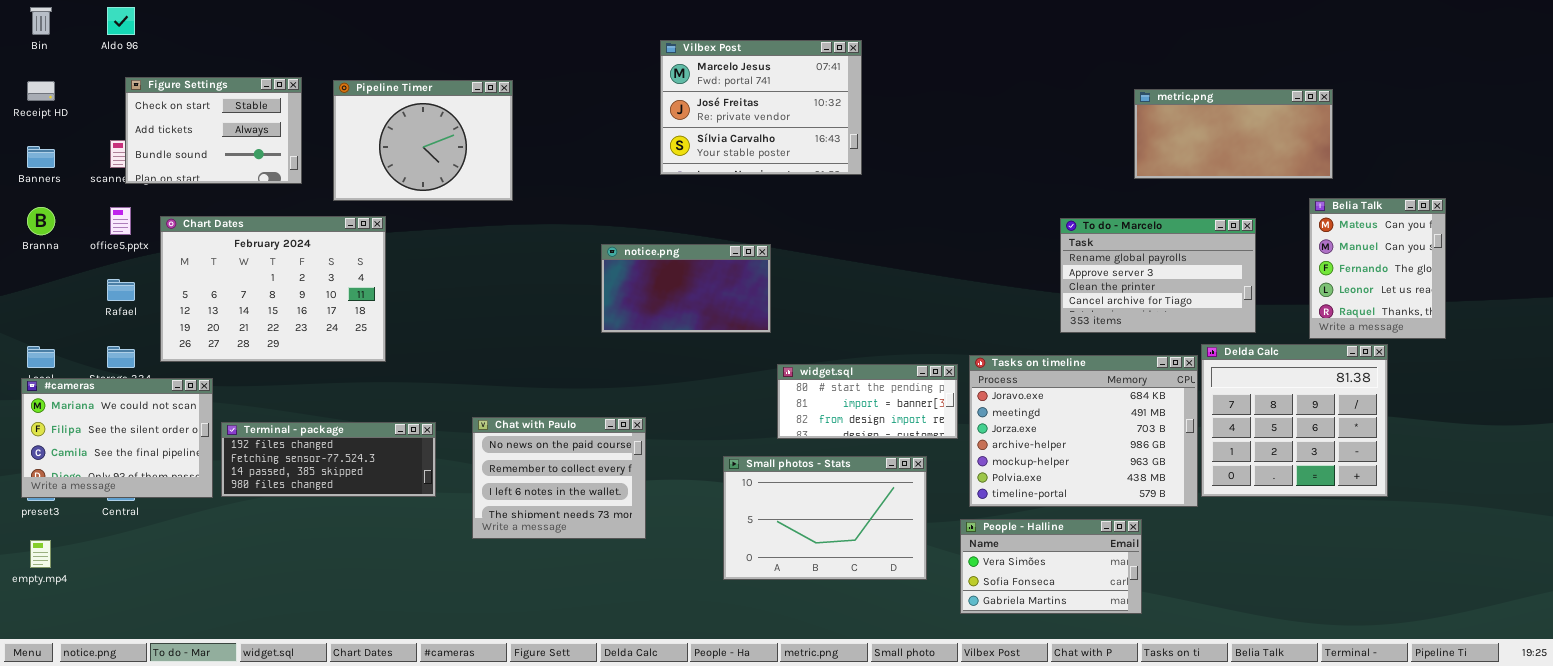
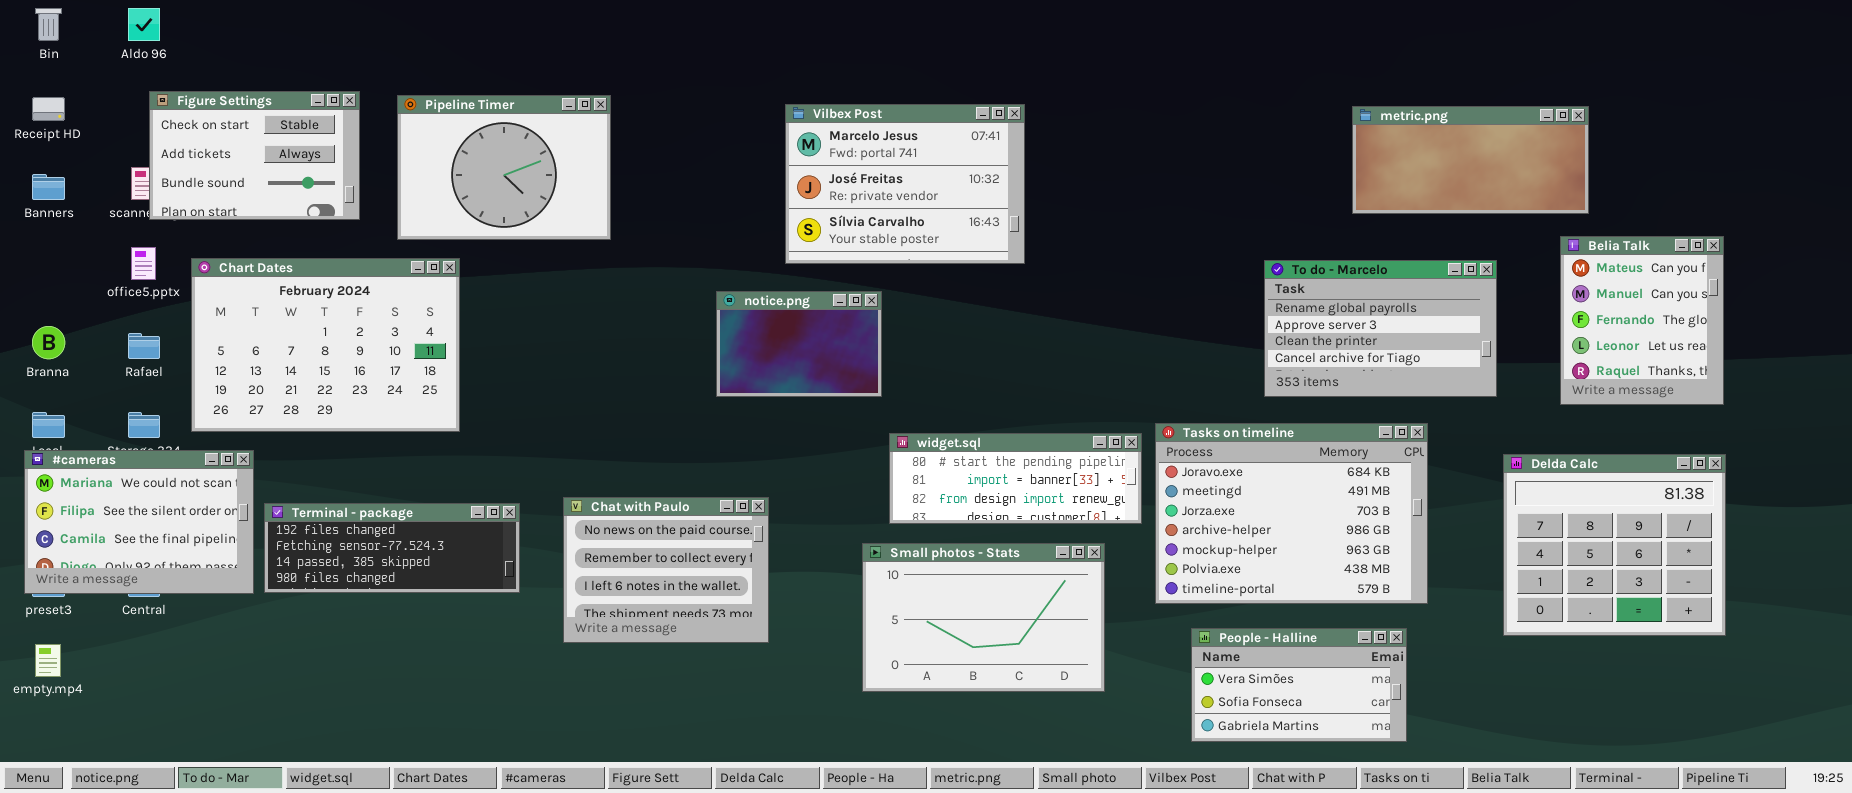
Vilbex Post: [660,40,862,175] -> [785,104,1025,264], moved
Branna: [27,207,55,235] -> [32,326,65,359], moved
notice.png: [601,244,771,333] -> [716,291,882,397], resized
Delda Calc: [1201,344,1388,497] -> [1503,454,1726,636], moved
widget.sql: [777,364,958,439] -> [889,433,1142,524], resized
People - Halline: [960,519,1142,614] -> [1191,628,1407,742], moved

